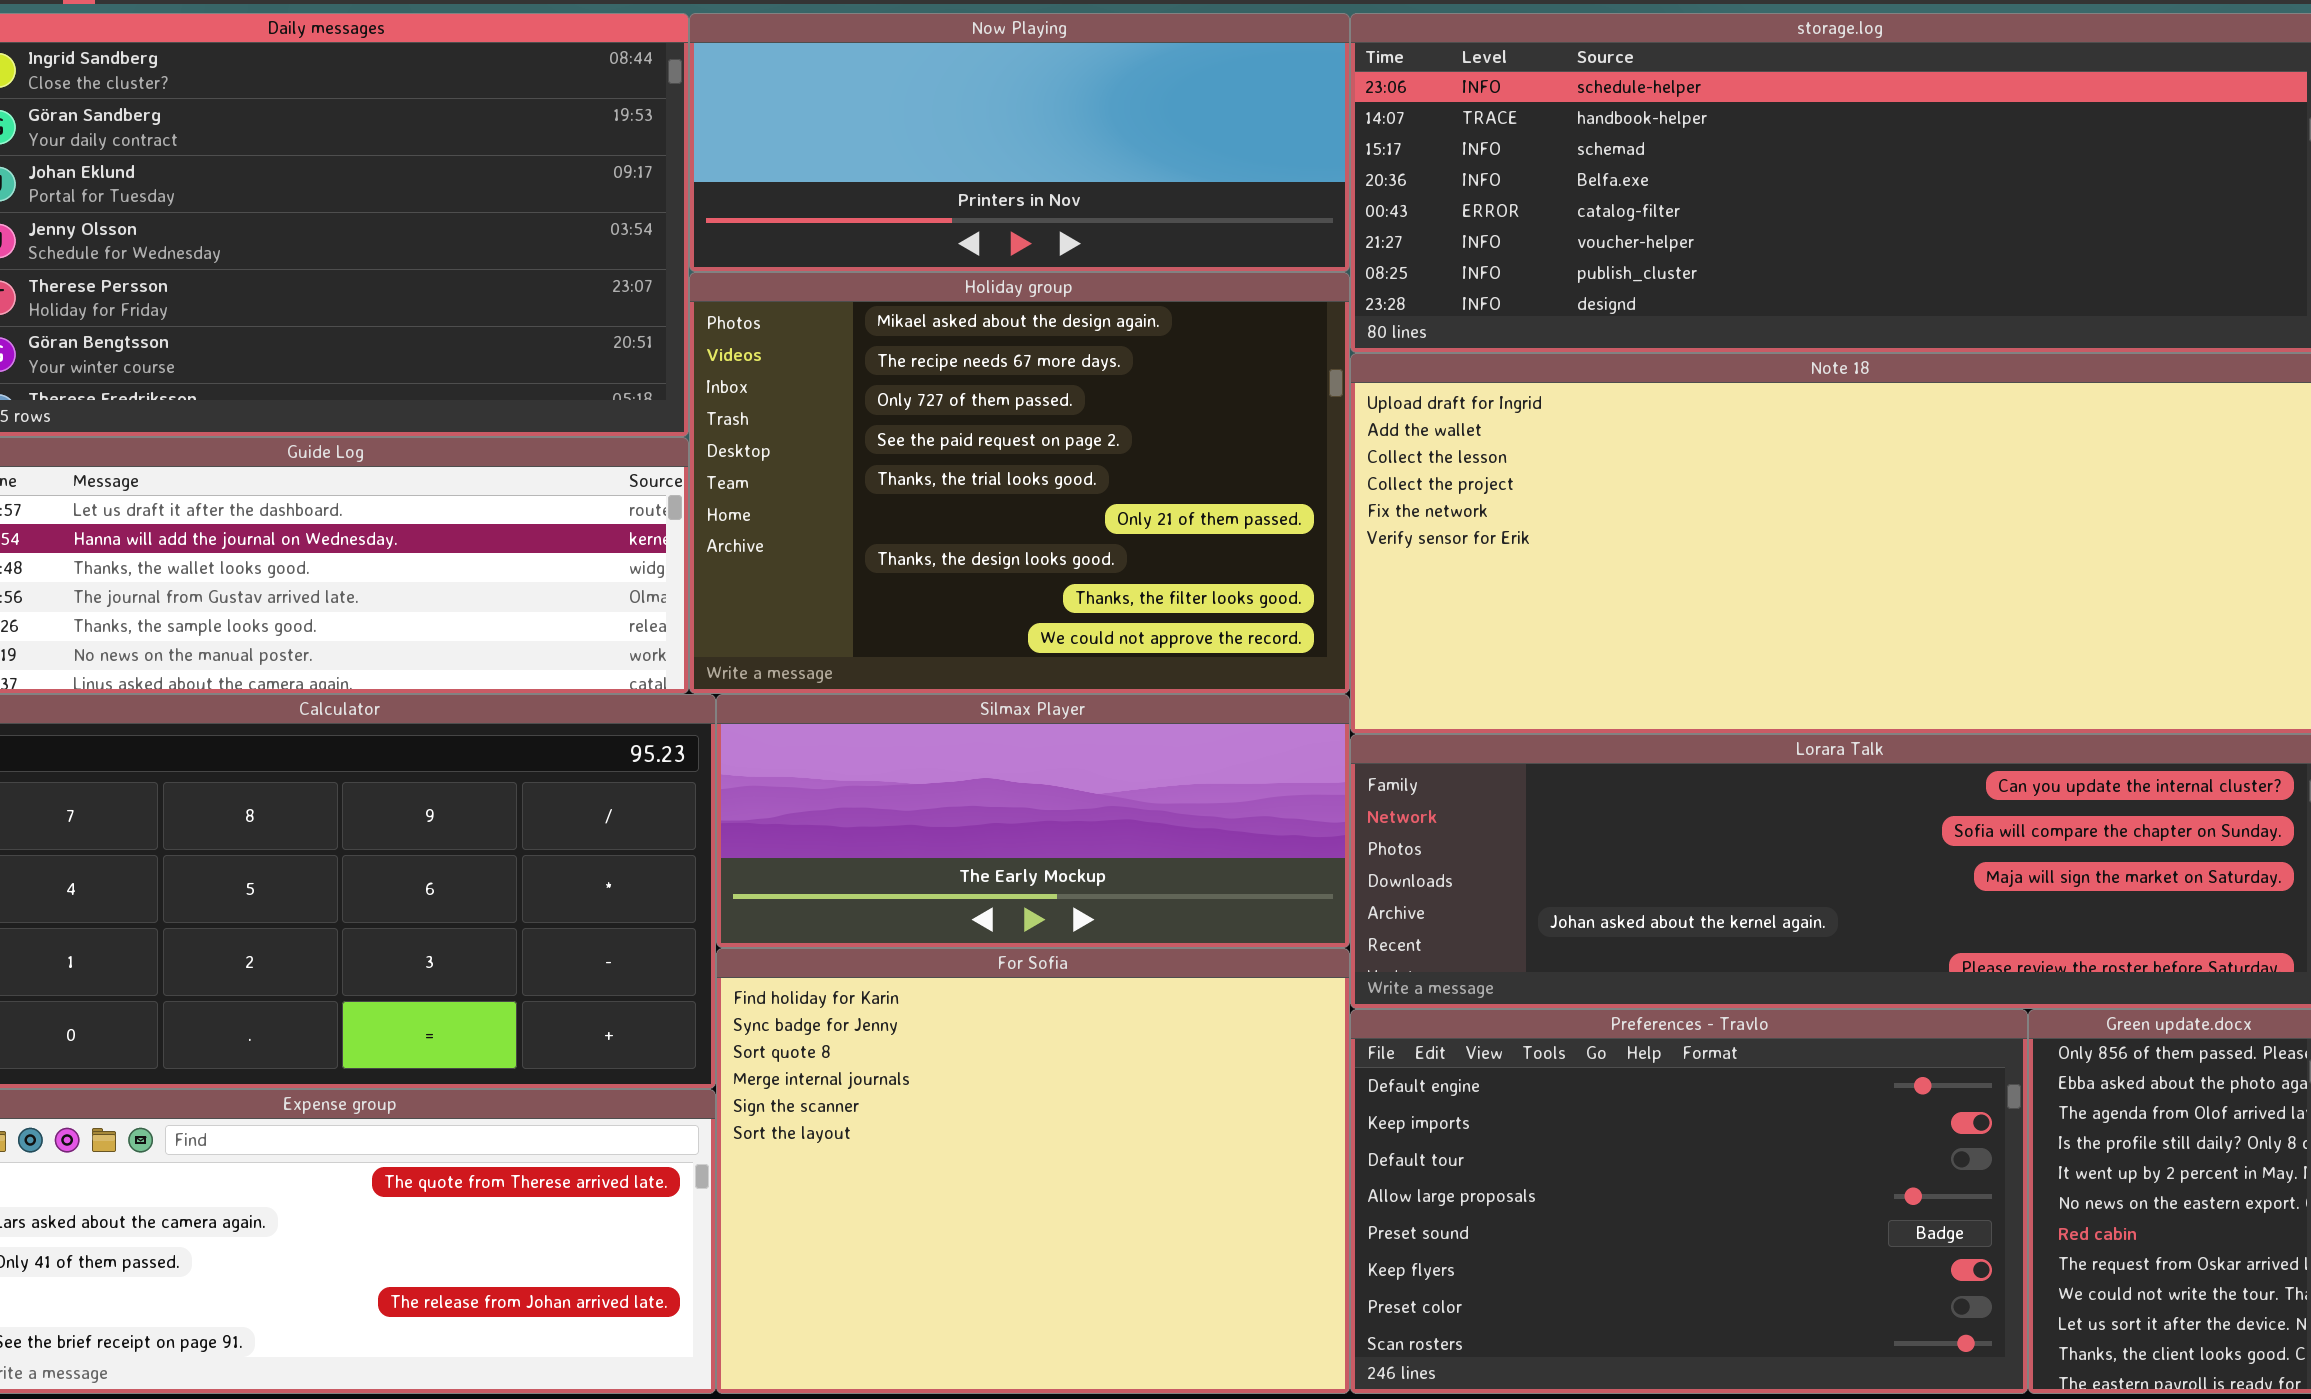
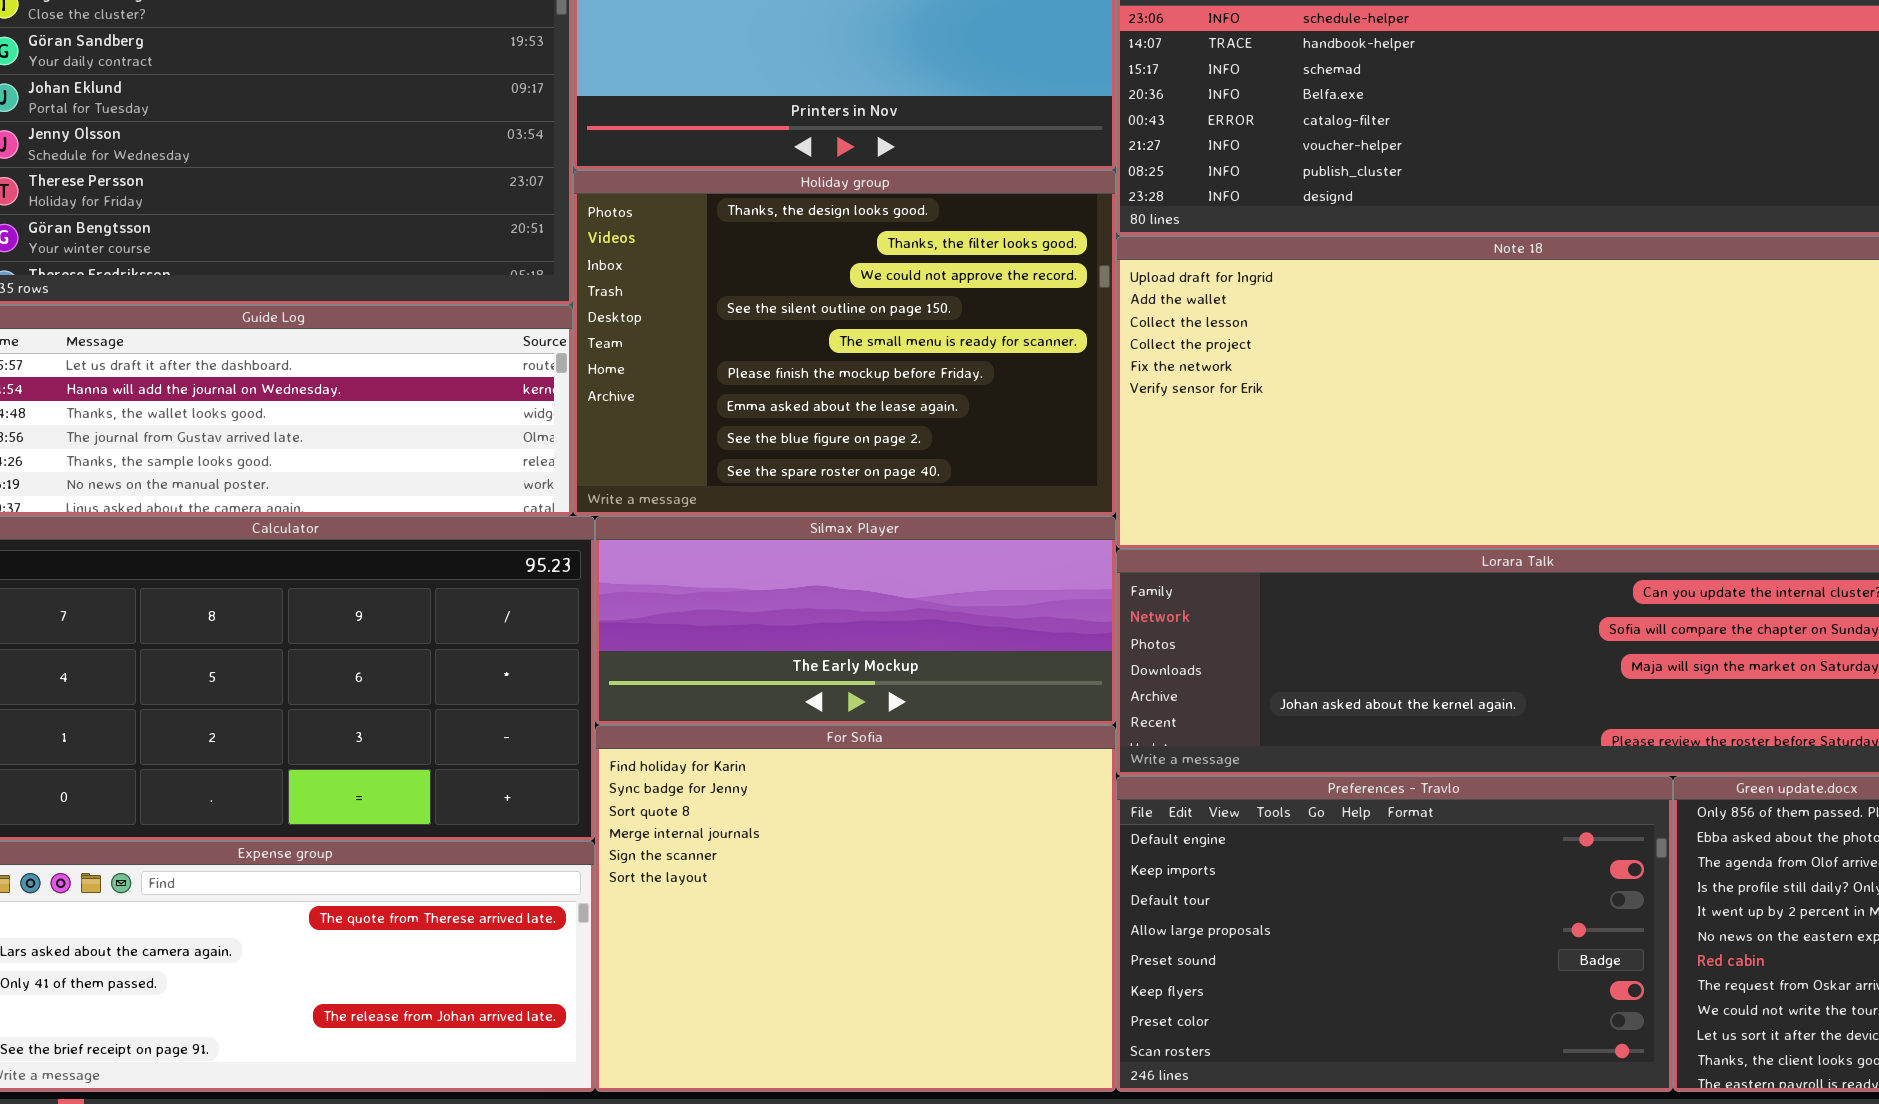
Holiday group: [689,272,1350,694] -> [573,170,1116,516], scrolled down 6 rows

